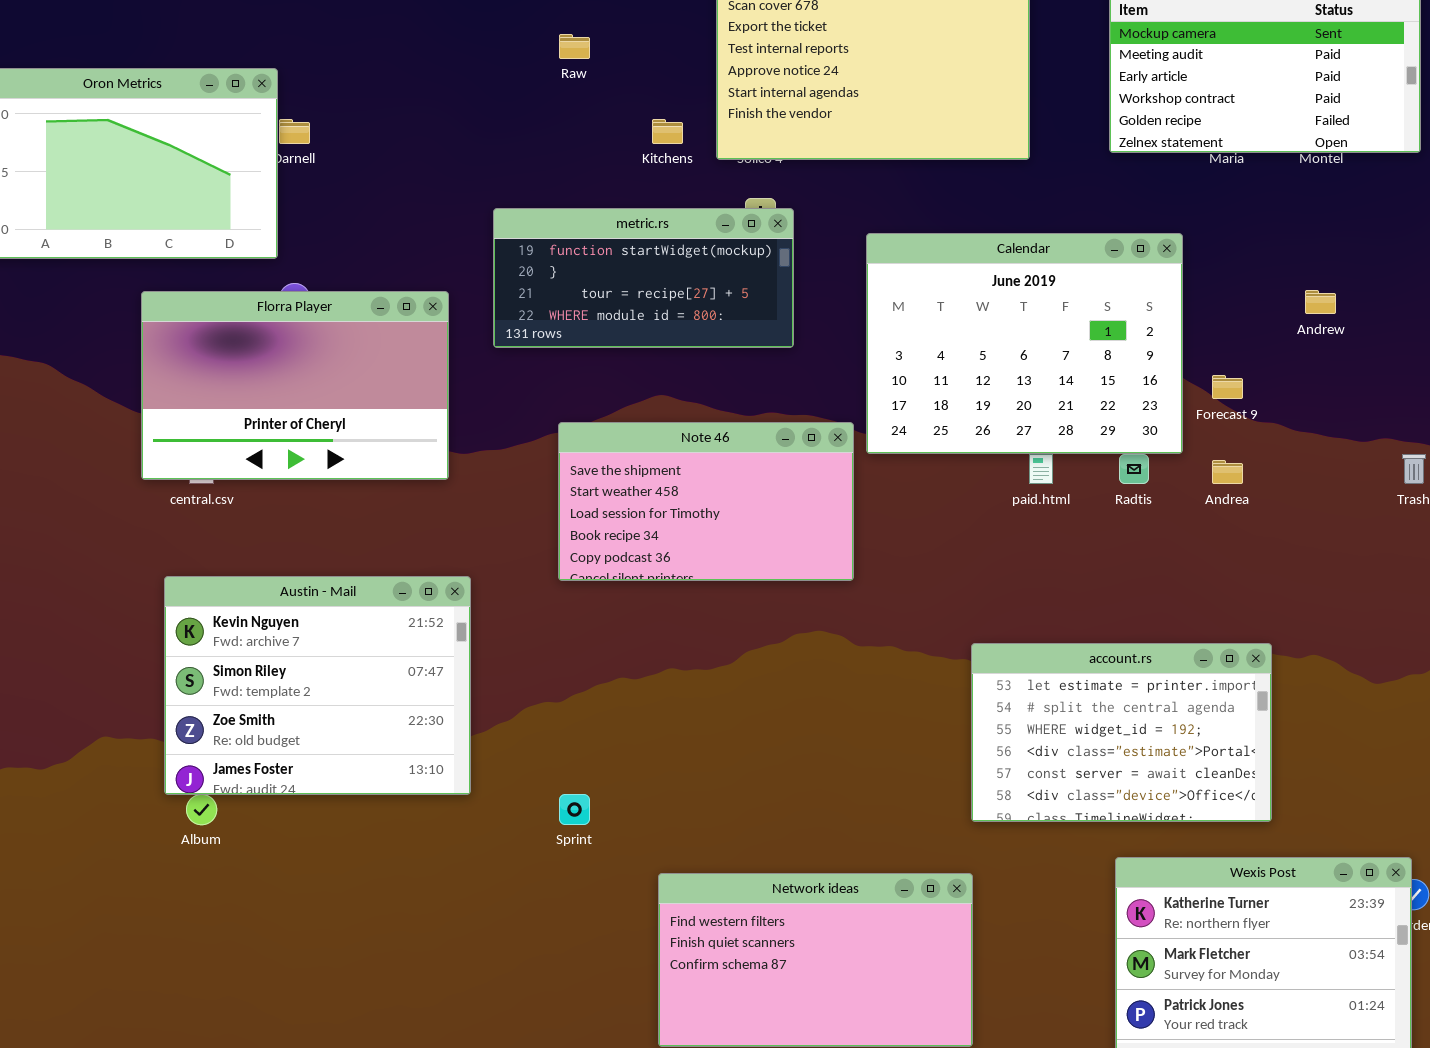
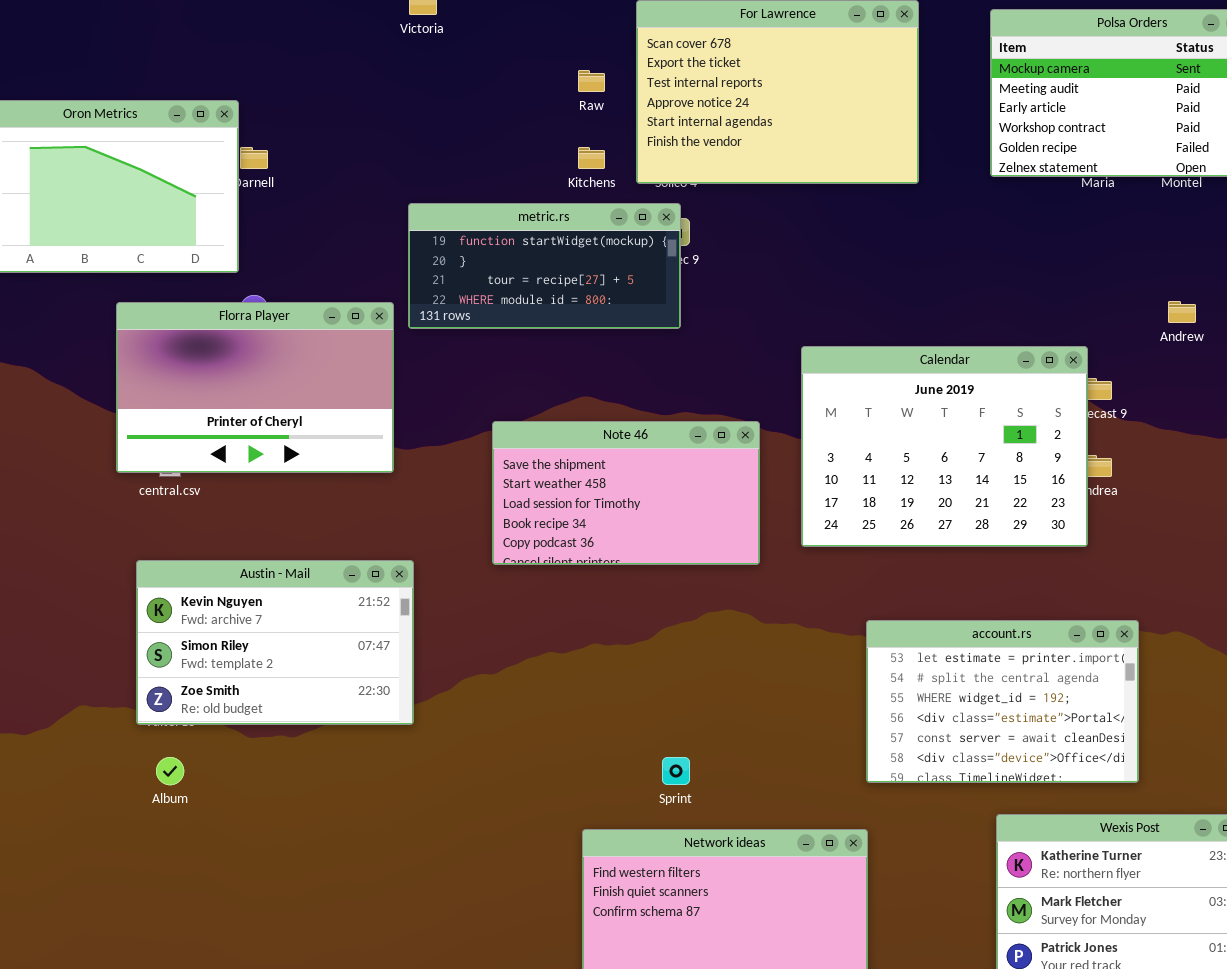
Raw: [559,34,590,59] -> [578,70,605,92], moved
metric.rs: [493,208,794,348] -> [408,203,681,329], moved
Calendar: [866,233,1183,454] -> [801,346,1088,547], moved
Austin - Mail: [164,576,471,795] -> [136,560,414,725], resized
Sprint: [559,794,590,825] -> [662,757,690,785], moved

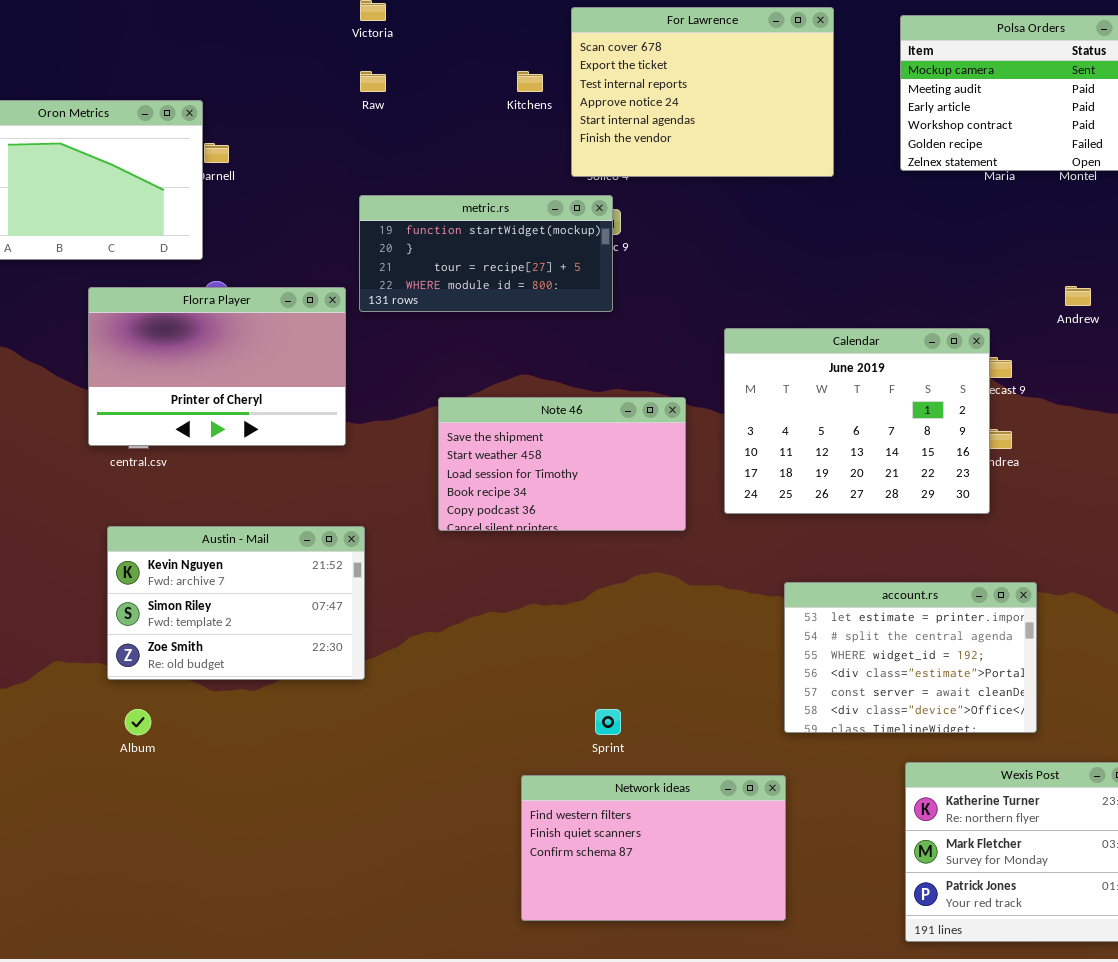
Raw: [578,70,605,92] -> [360,71,386,92], moved
Kitchens: [578,147,605,169] -> [517,71,543,92], moved

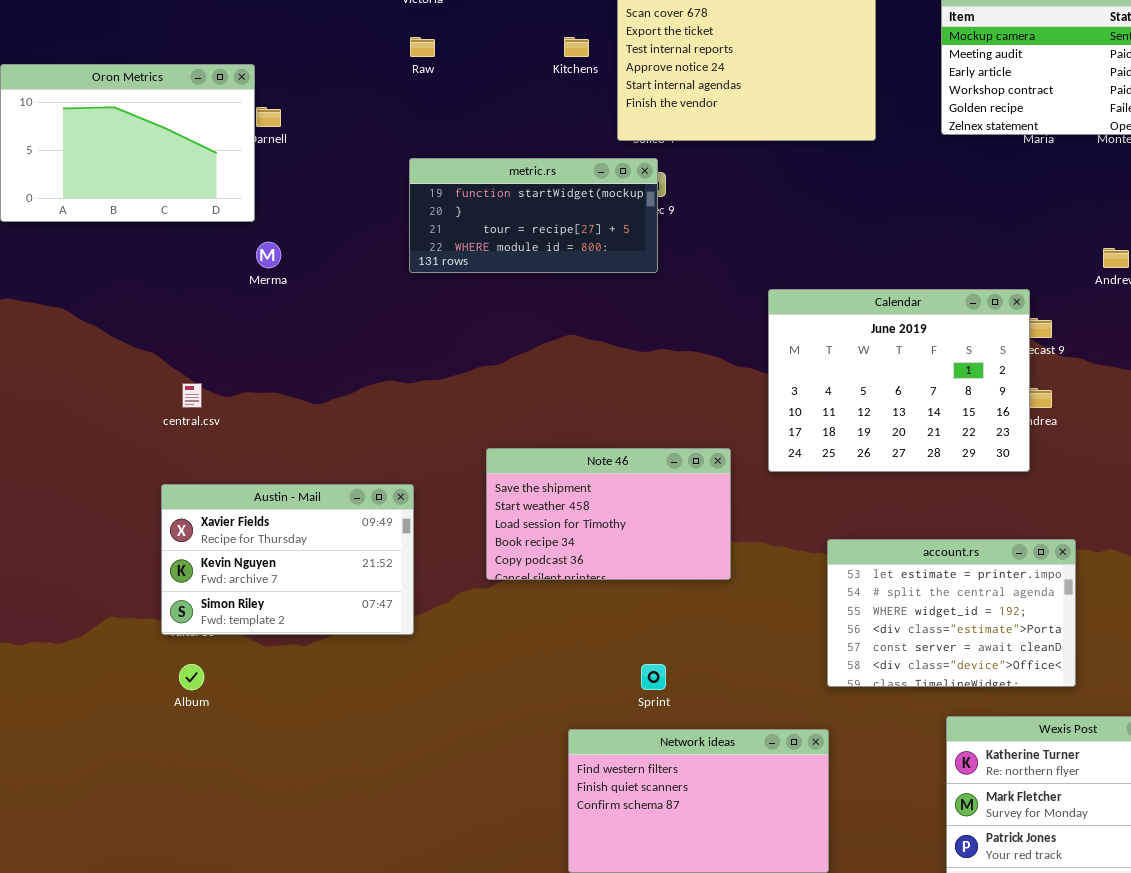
Florra Player: [88,287,346,446] -> none, closed
Note 46: [438,397,686,531] -> [486,448,731,580], moved
Austin - Mail: [107,526,365,680] -> [161,484,414,635], scrolled up 1 row

